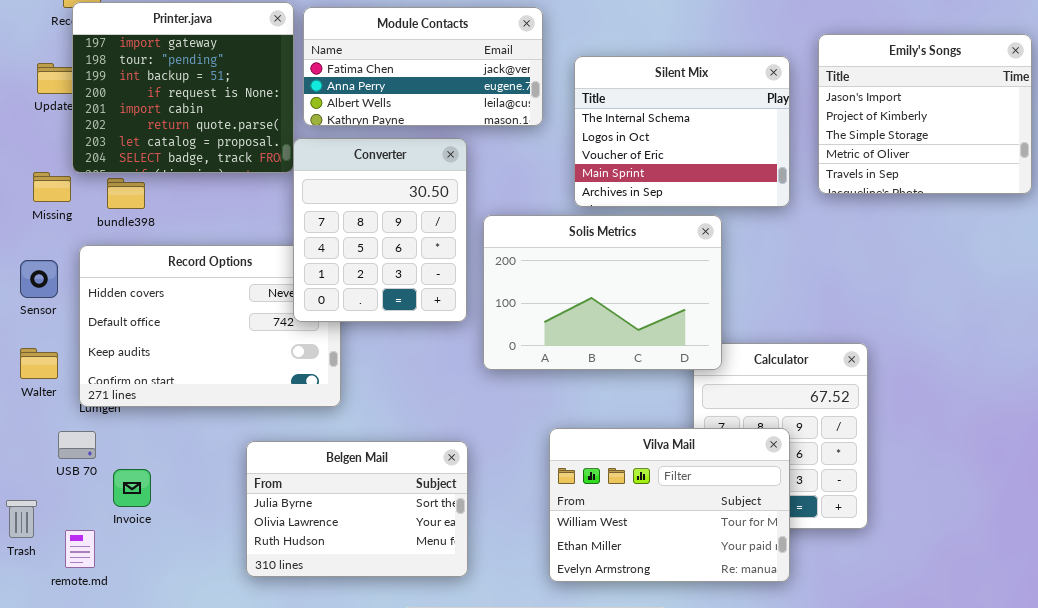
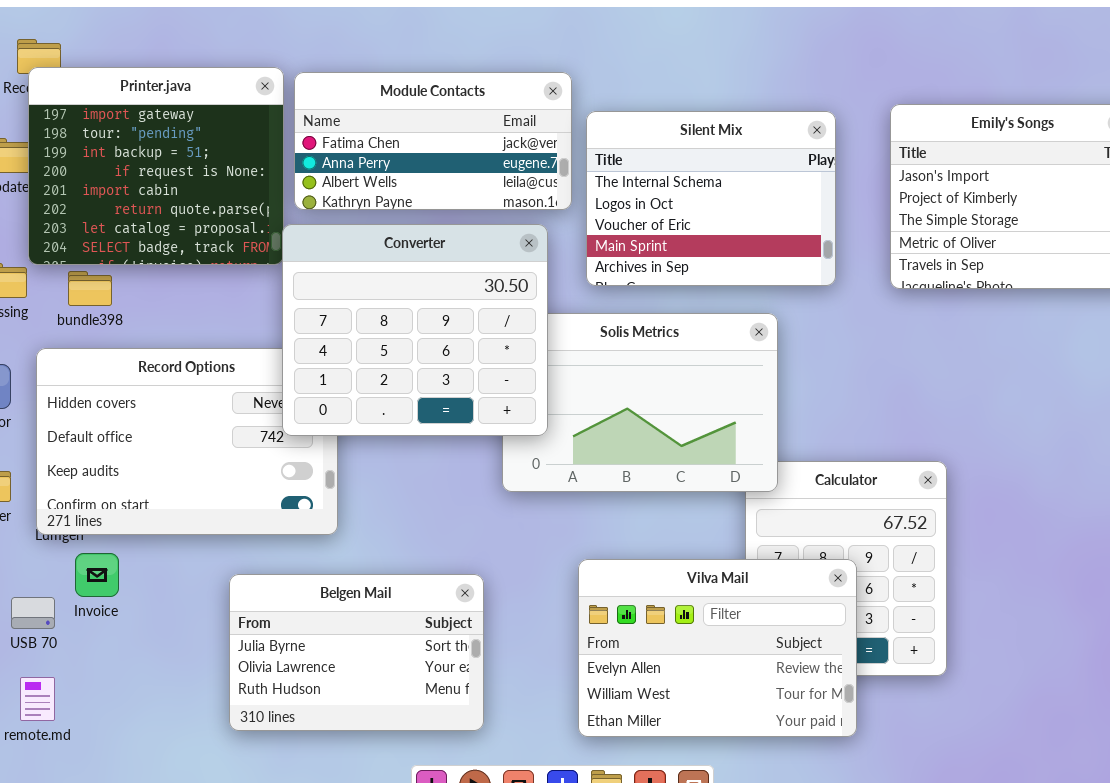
Silent Mix: [574,56,790,207] -> [586,111,836,286], moved
Converter: [293,138,467,322] -> [282,224,548,436], resized
Vilva Mail: [549,428,790,582] -> [578,559,857,737], scrolled up 1 row
USB 70: [58,431,96,459] -> [11,597,55,629], moved
Invoice: [113,469,151,507] -> [75,553,119,597], moved

